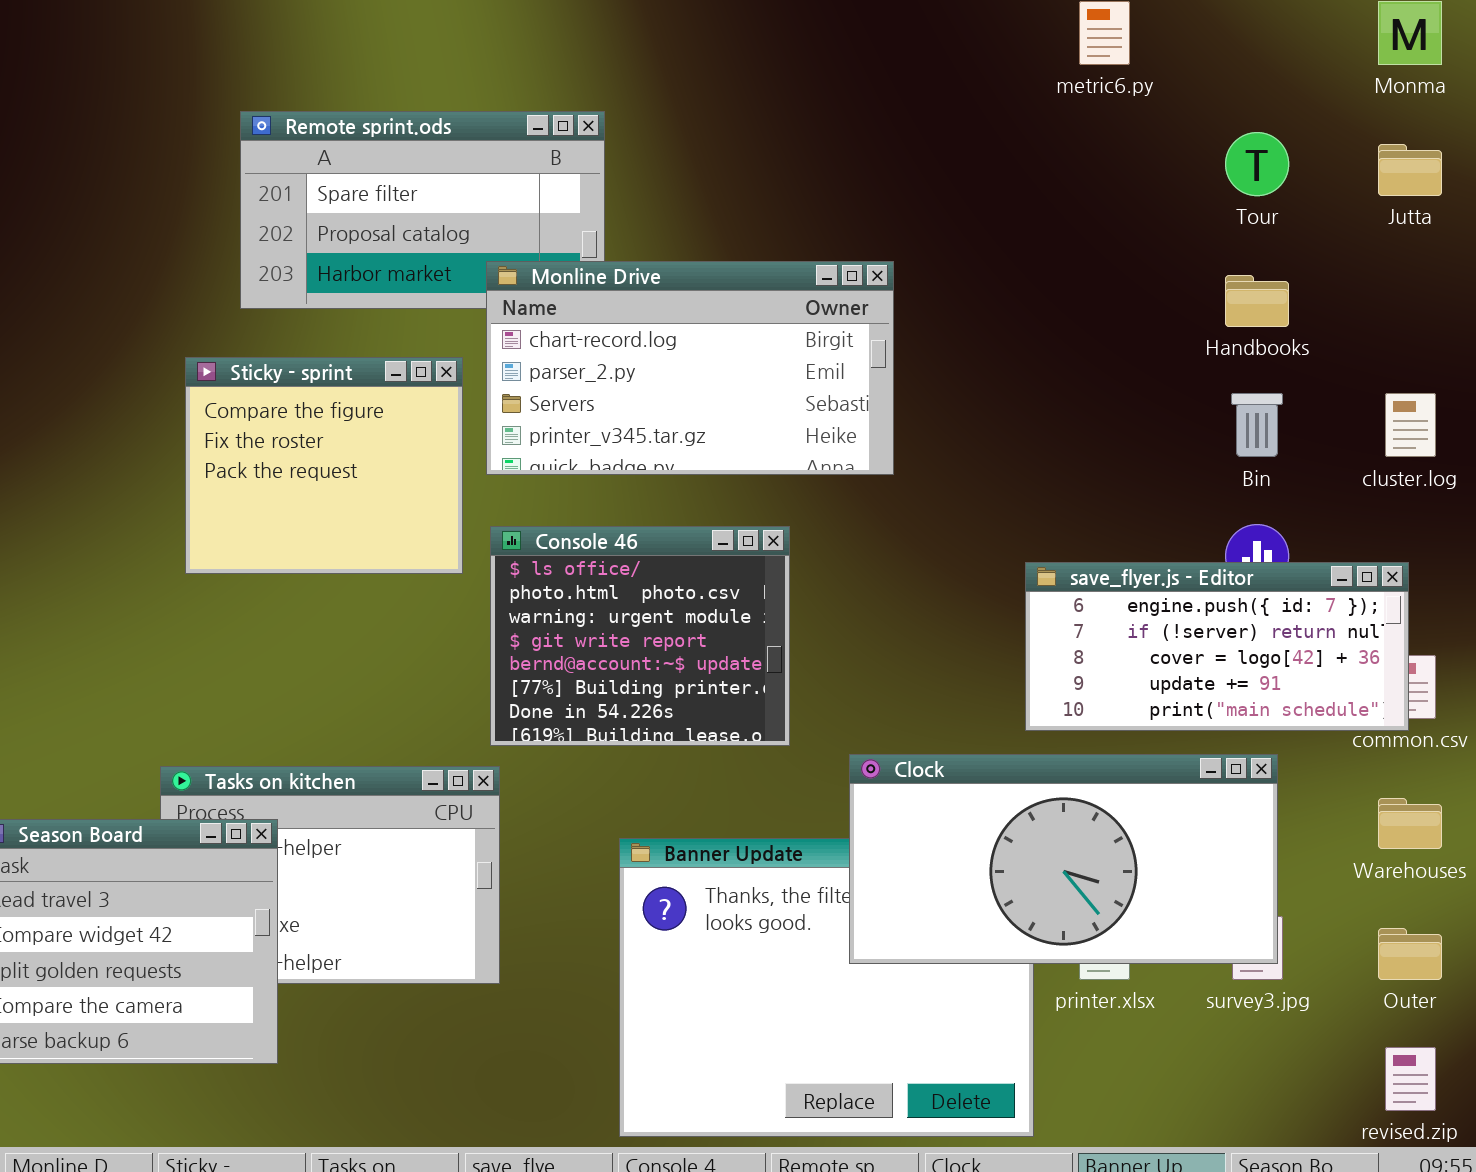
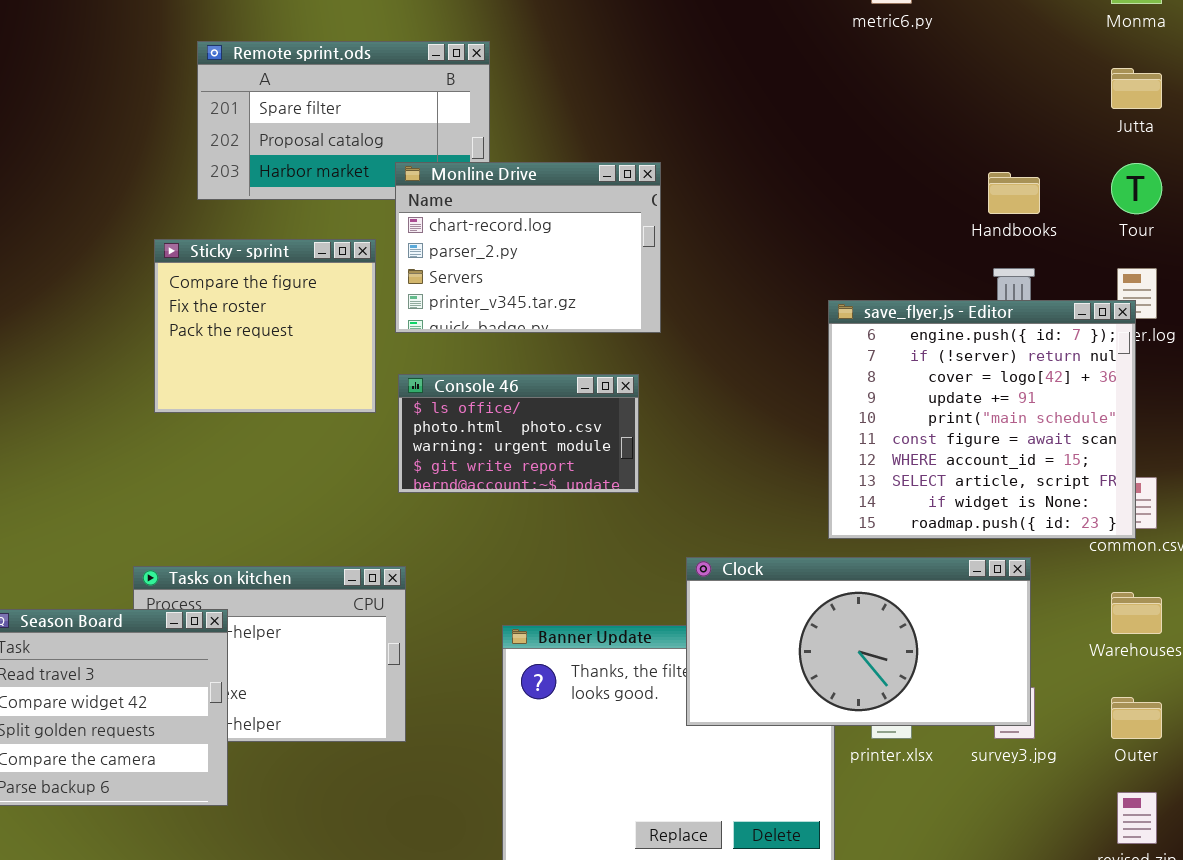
Tour: [1225,132,1289,196] -> [1111,163,1162,214], moved
Monline Drive: [486,261,894,475] -> [395,162,661,333], resized
Console 46: [490,526,790,746] -> [398,374,639,493], resized
save_flyer.js - Editor: [1025,562,1409,731] -> [828,300,1136,539], resized

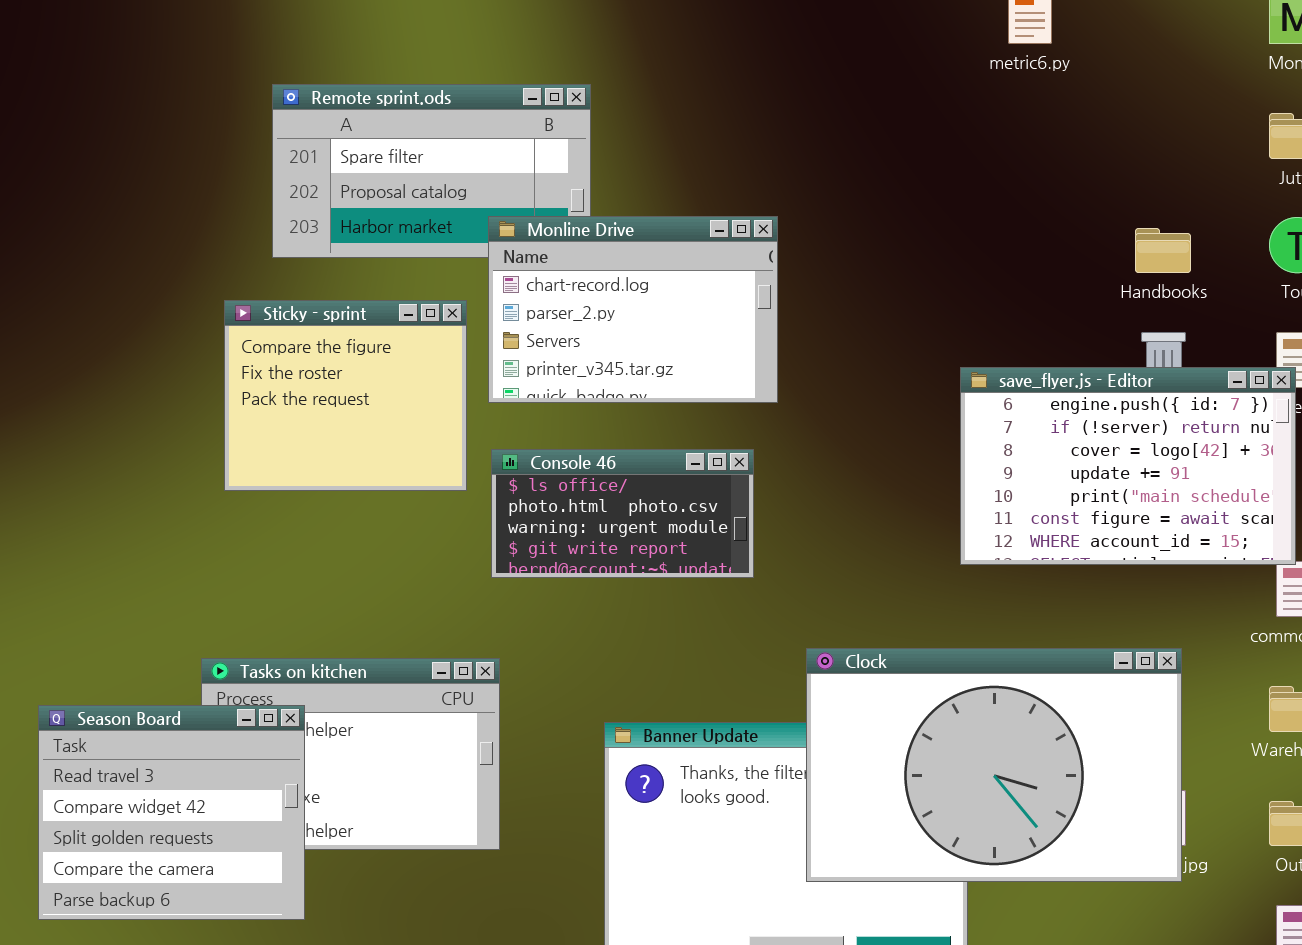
save_flyer.js - Editor: [828,300,1136,539] -> [960,367,1296,565], resized
Clock: [686,557,1031,726] -> [806,648,1182,882], resized

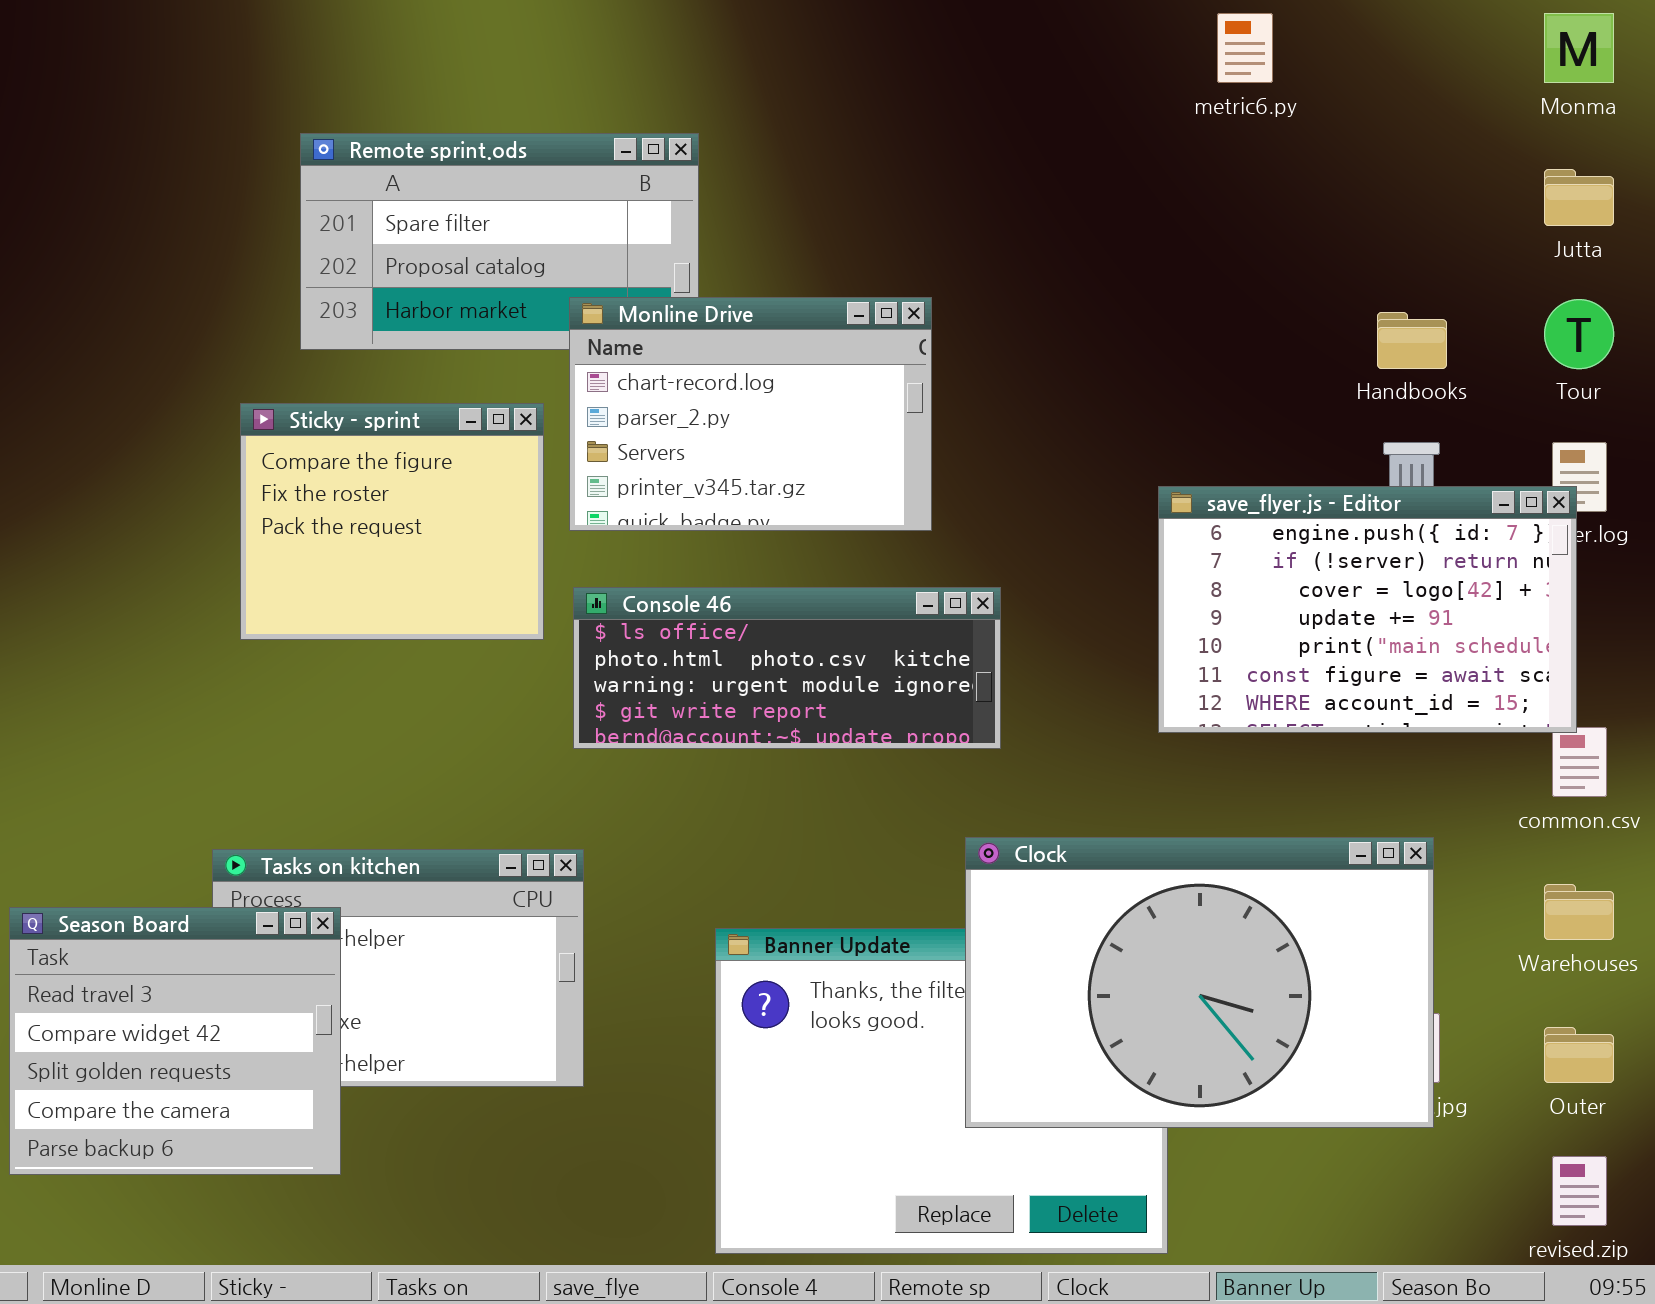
Console 46: [491,449,754,578] -> [573,587,1001,749], resized

